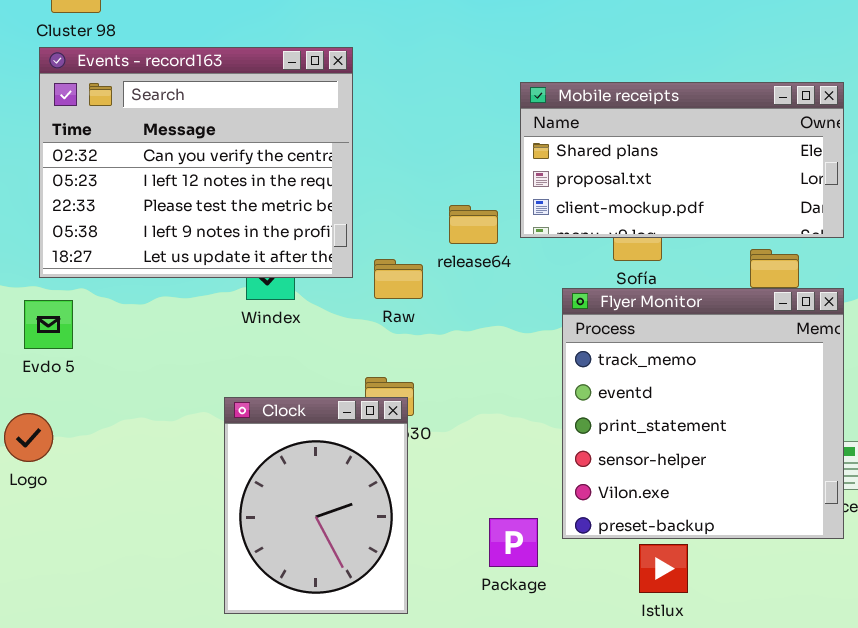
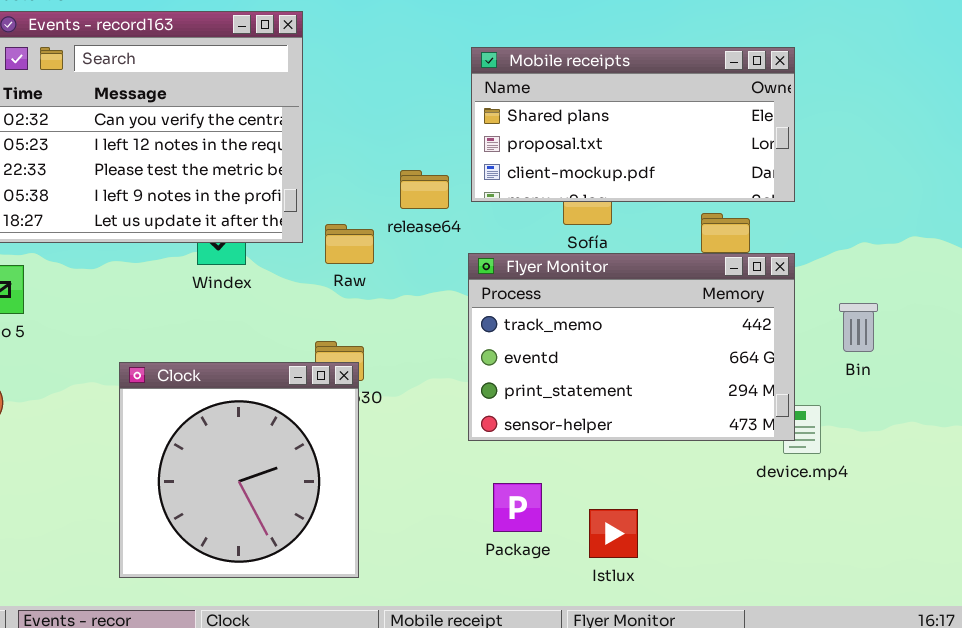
Flyer Monitor: [562,288,844,539] -> [468,253,795,441], resized
Clock: [224,397,408,614] -> [119,362,359,578], resized
Package: [489,518,538,567] -> [493,483,542,532], moved

